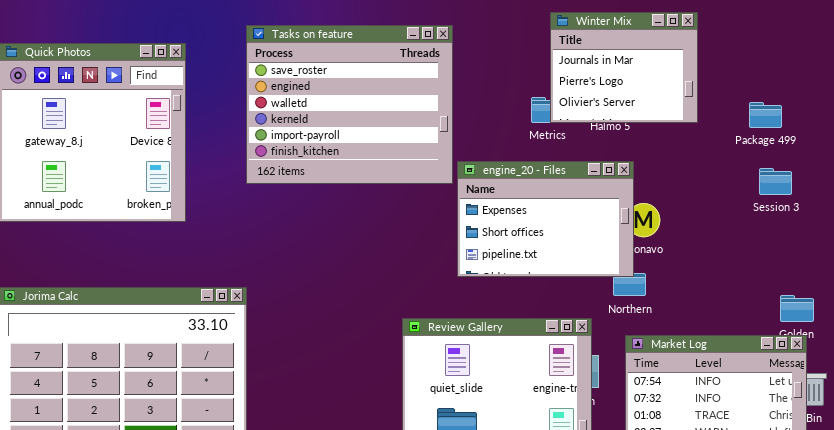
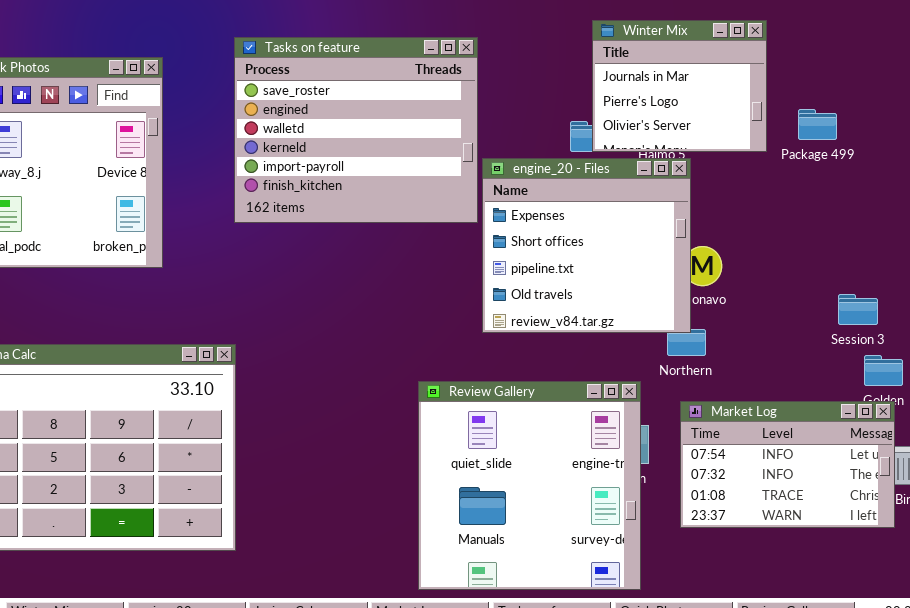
Package 499: [749,102,782,128] -> [798,109,837,140], moved
engine_20 - Files: [457,161,634,277] -> [482,158,691,333], resized
Session 3: [759,168,792,195] -> [838,294,878,325], moved

